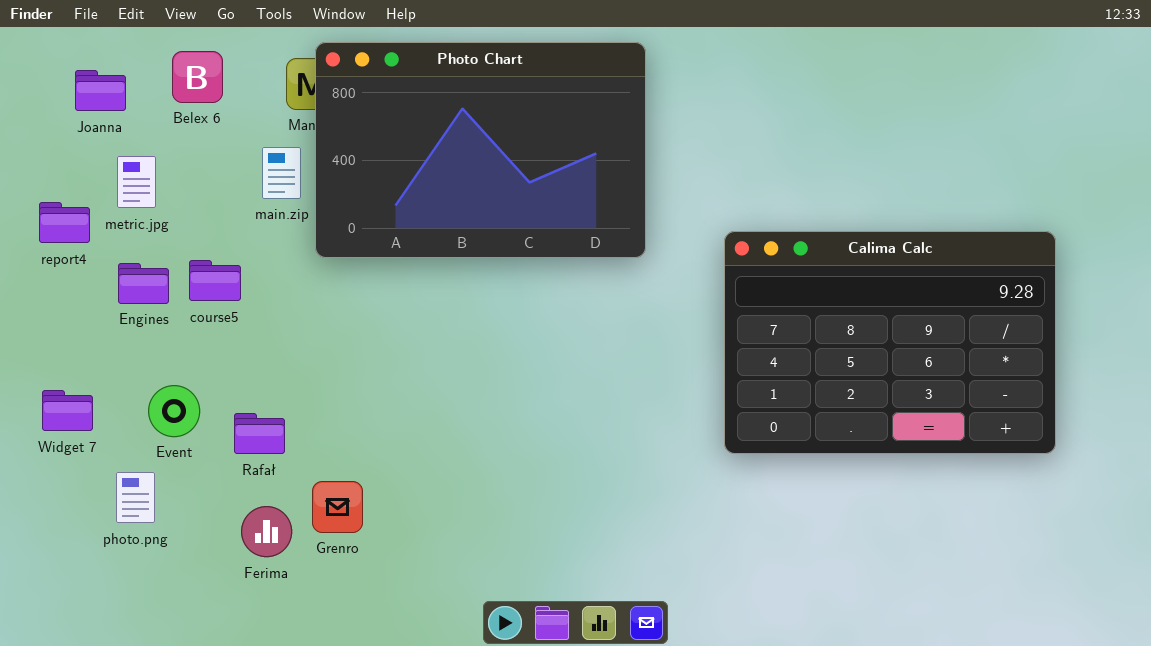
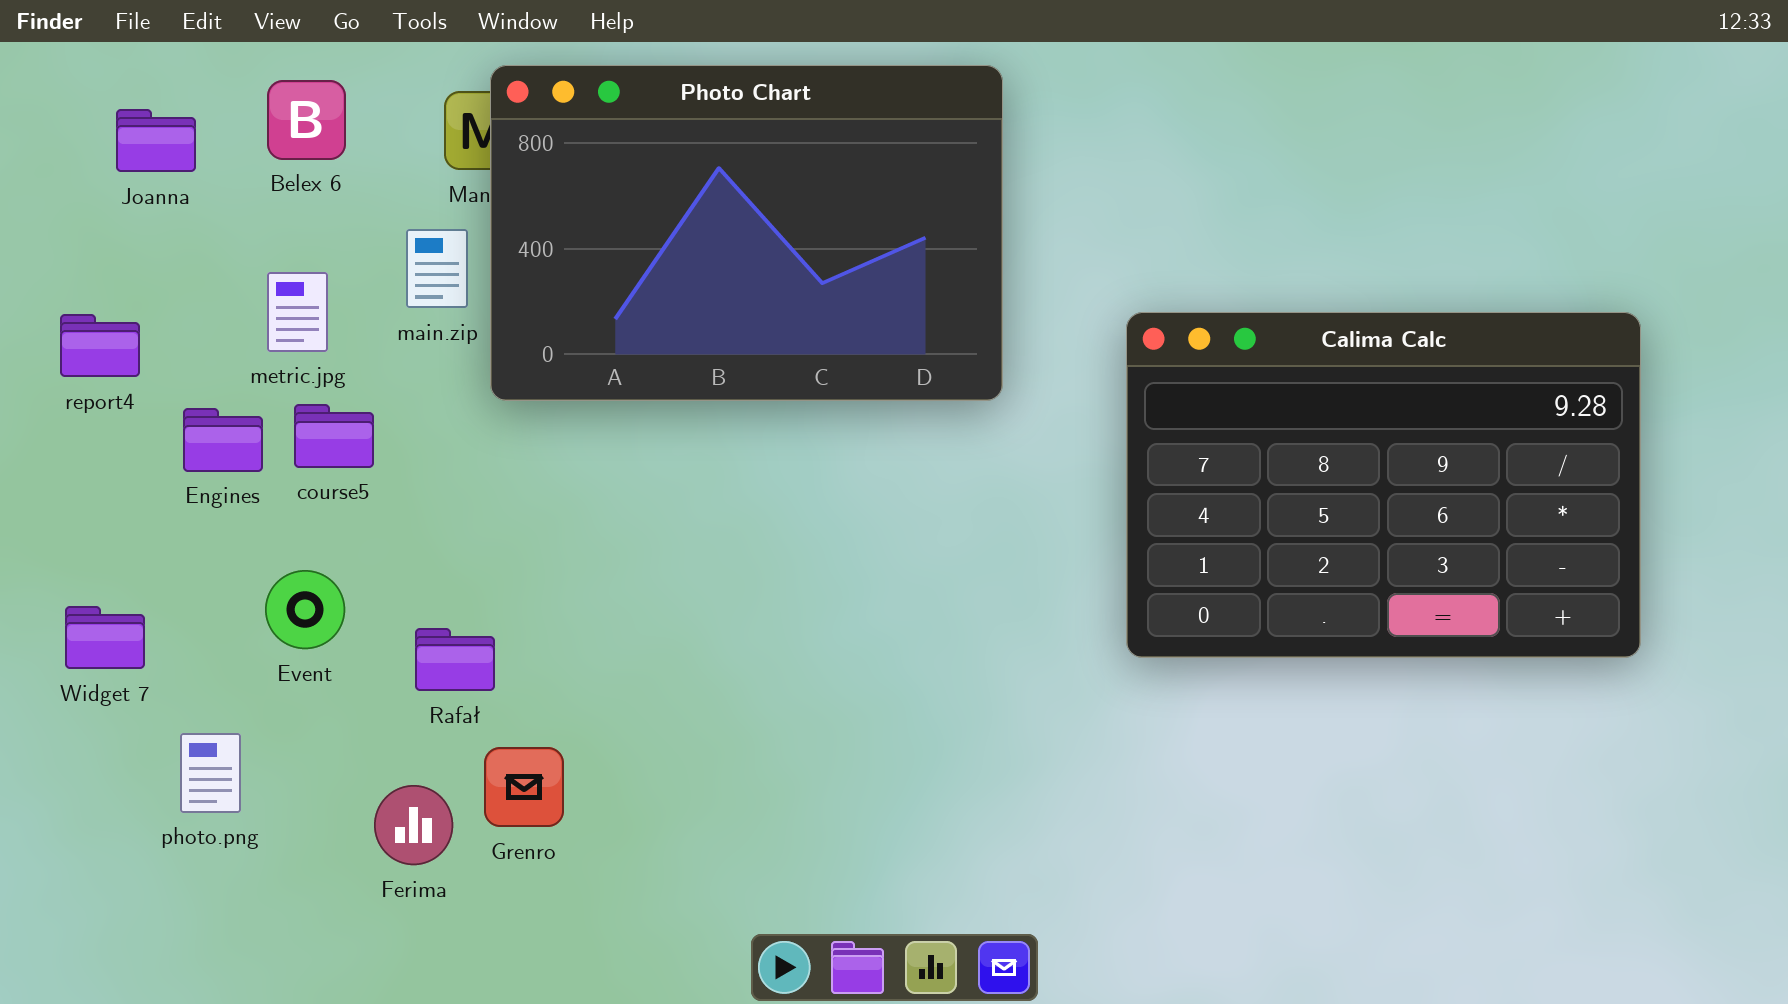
metric.jpg: [117,156,156,208] -> [267,272,328,352], moved
Calima Calc: [724,231,1056,454] -> [1126,312,1641,658], moved
Event: [148,385,200,437] -> [265,570,345,649], moved
Rafał: [234,413,285,454] -> [415,628,495,691], moved

